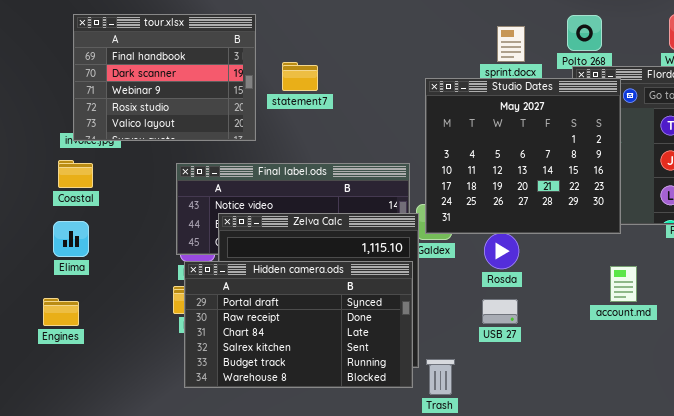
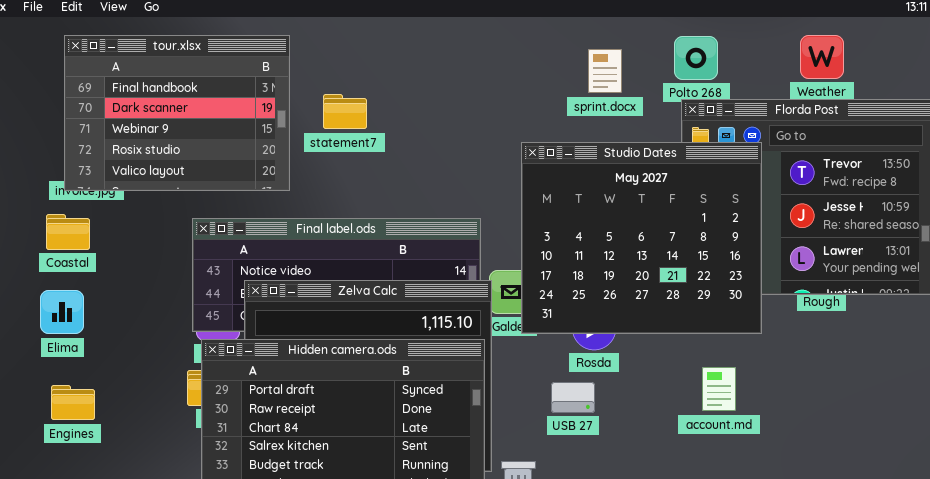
Studio Dates: [425,78,621,234] -> [521,142,762,334], moved
account.md: [610,266,637,302] -> [702,367,736,411], moved
Engines: [43,298,79,326] -> [51,385,95,420], moved
USB 27: [482,299,518,324] -> [551,382,595,413], moved

